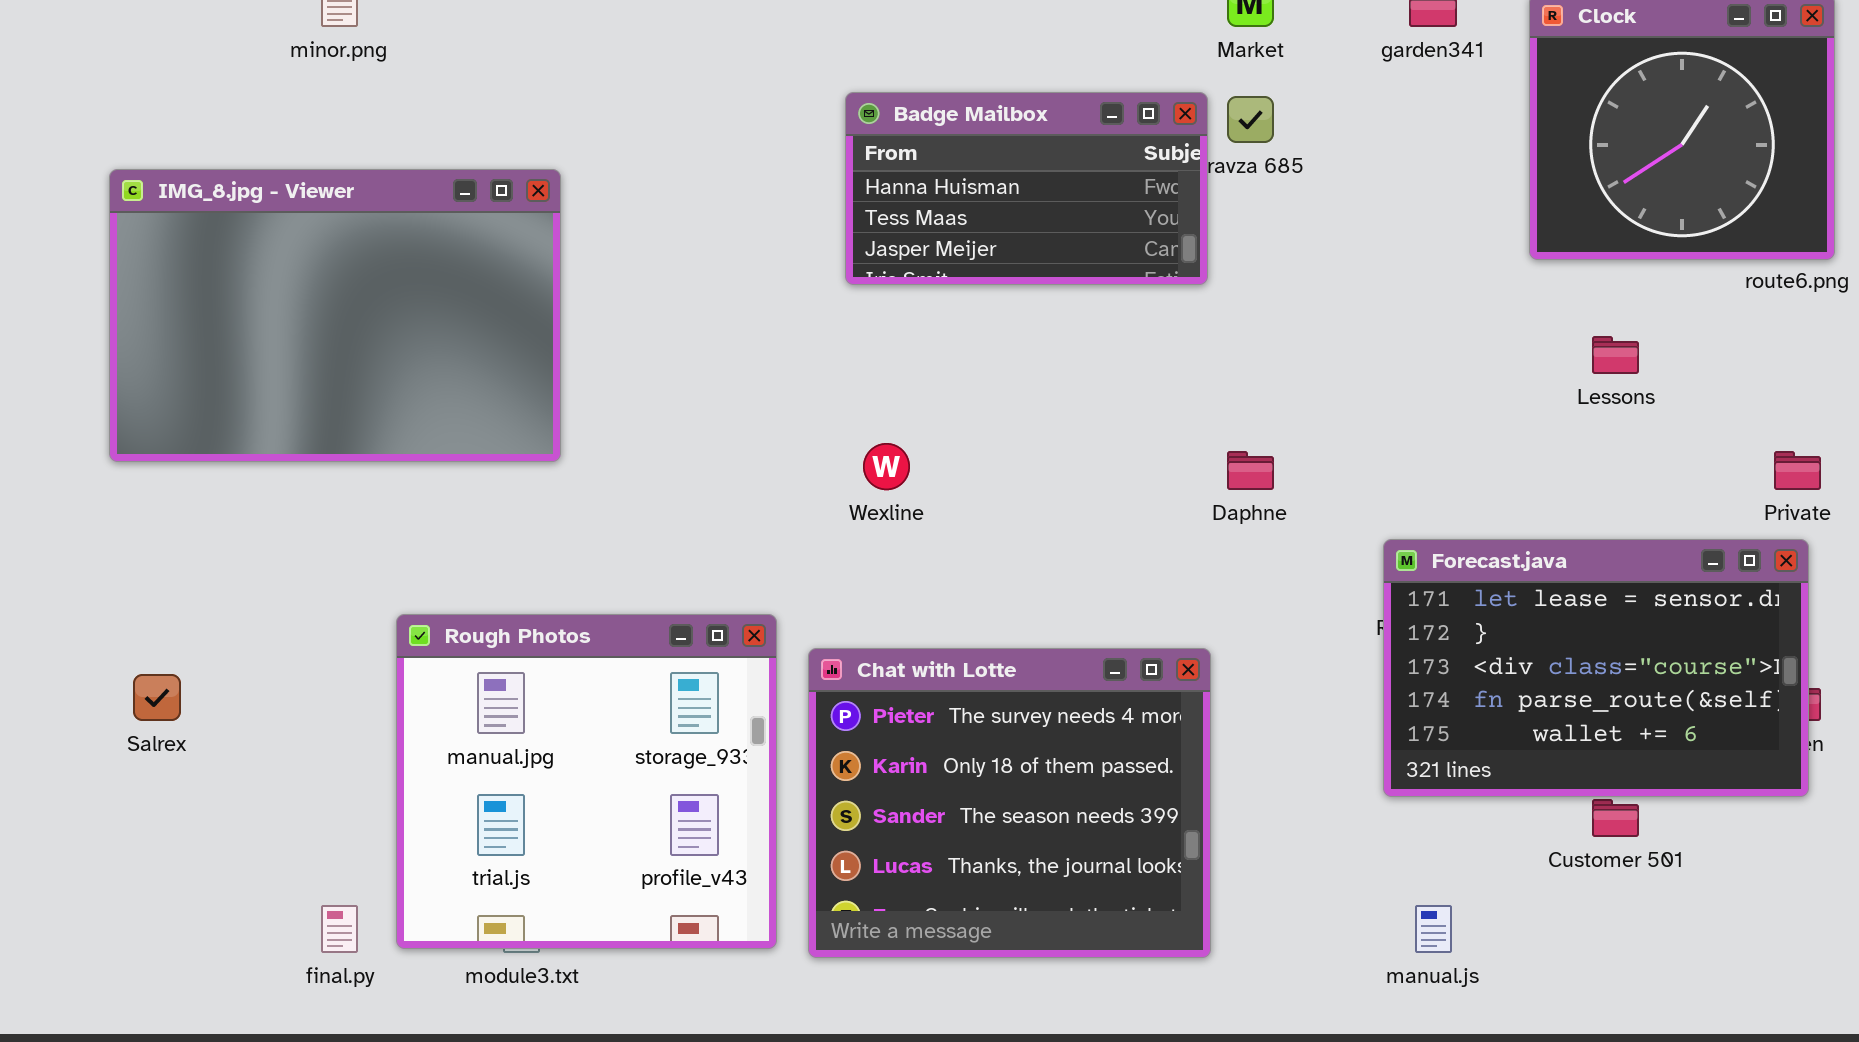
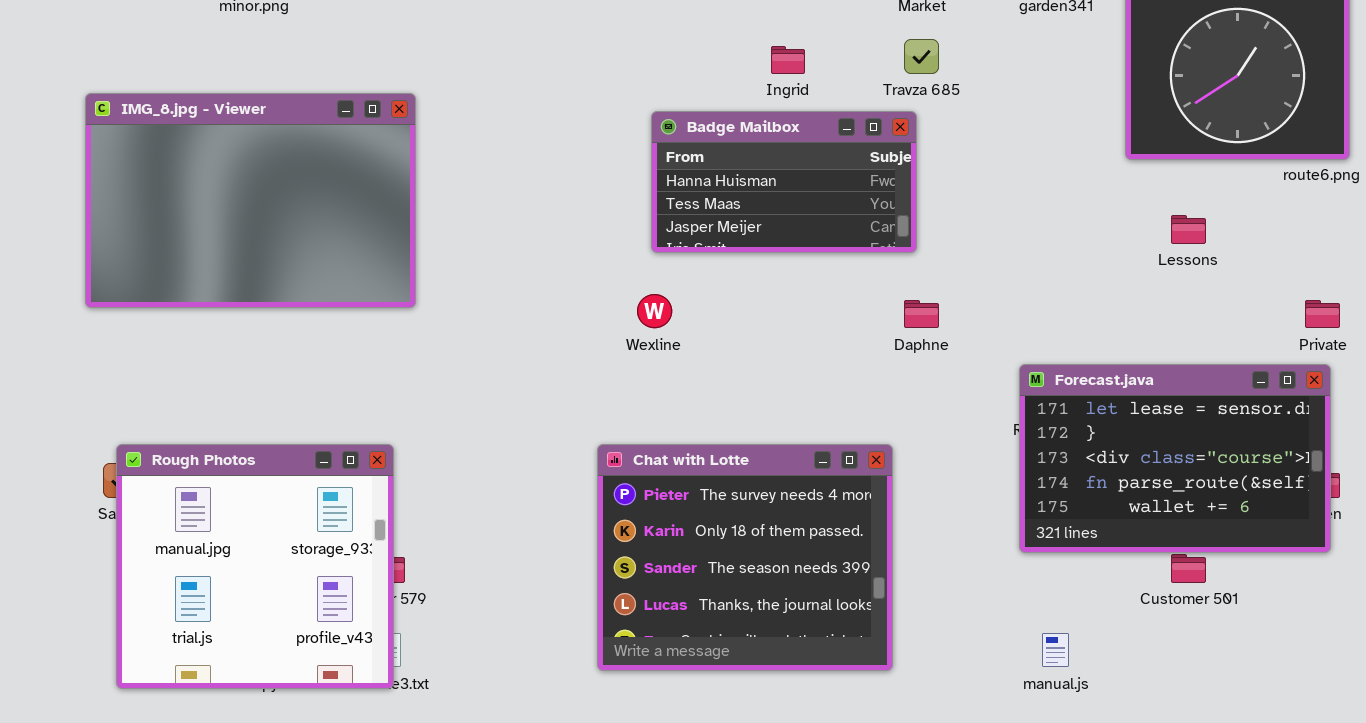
Badge Mailbox: [845,92,1208,285] -> [651,111,917,253], moved
Rough Photos: [396,614,777,949] -> [116,444,394,689], moved

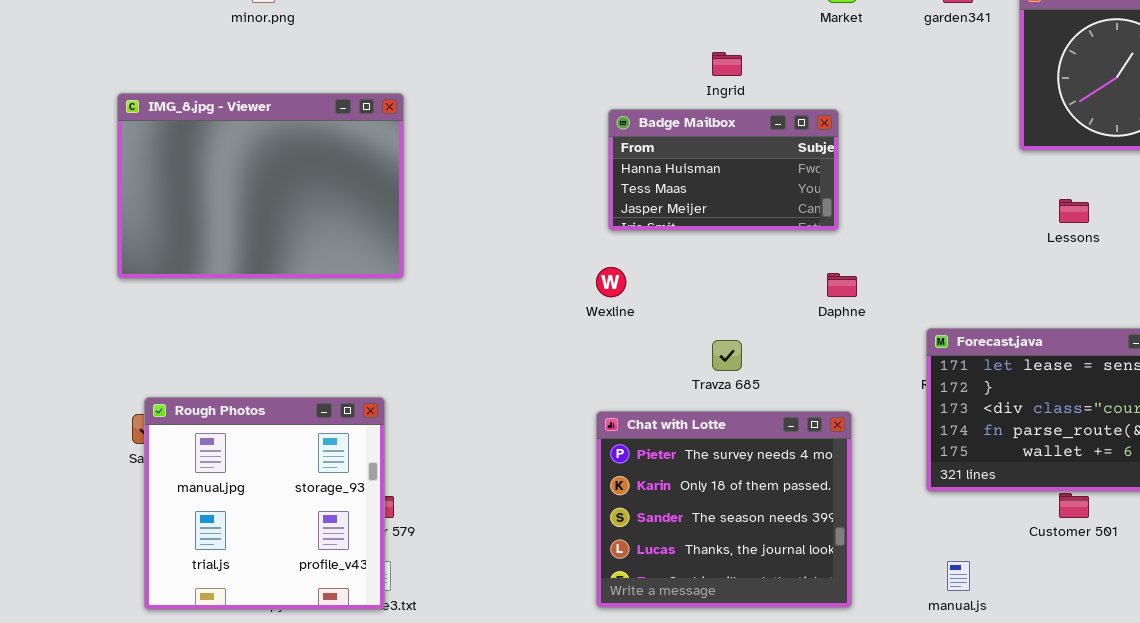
Travza 685: [904,39,939,74] -> [712,340,742,371], moved
Chat with Lotte: [597,444,893,671] -> [596,411,852,608], moved

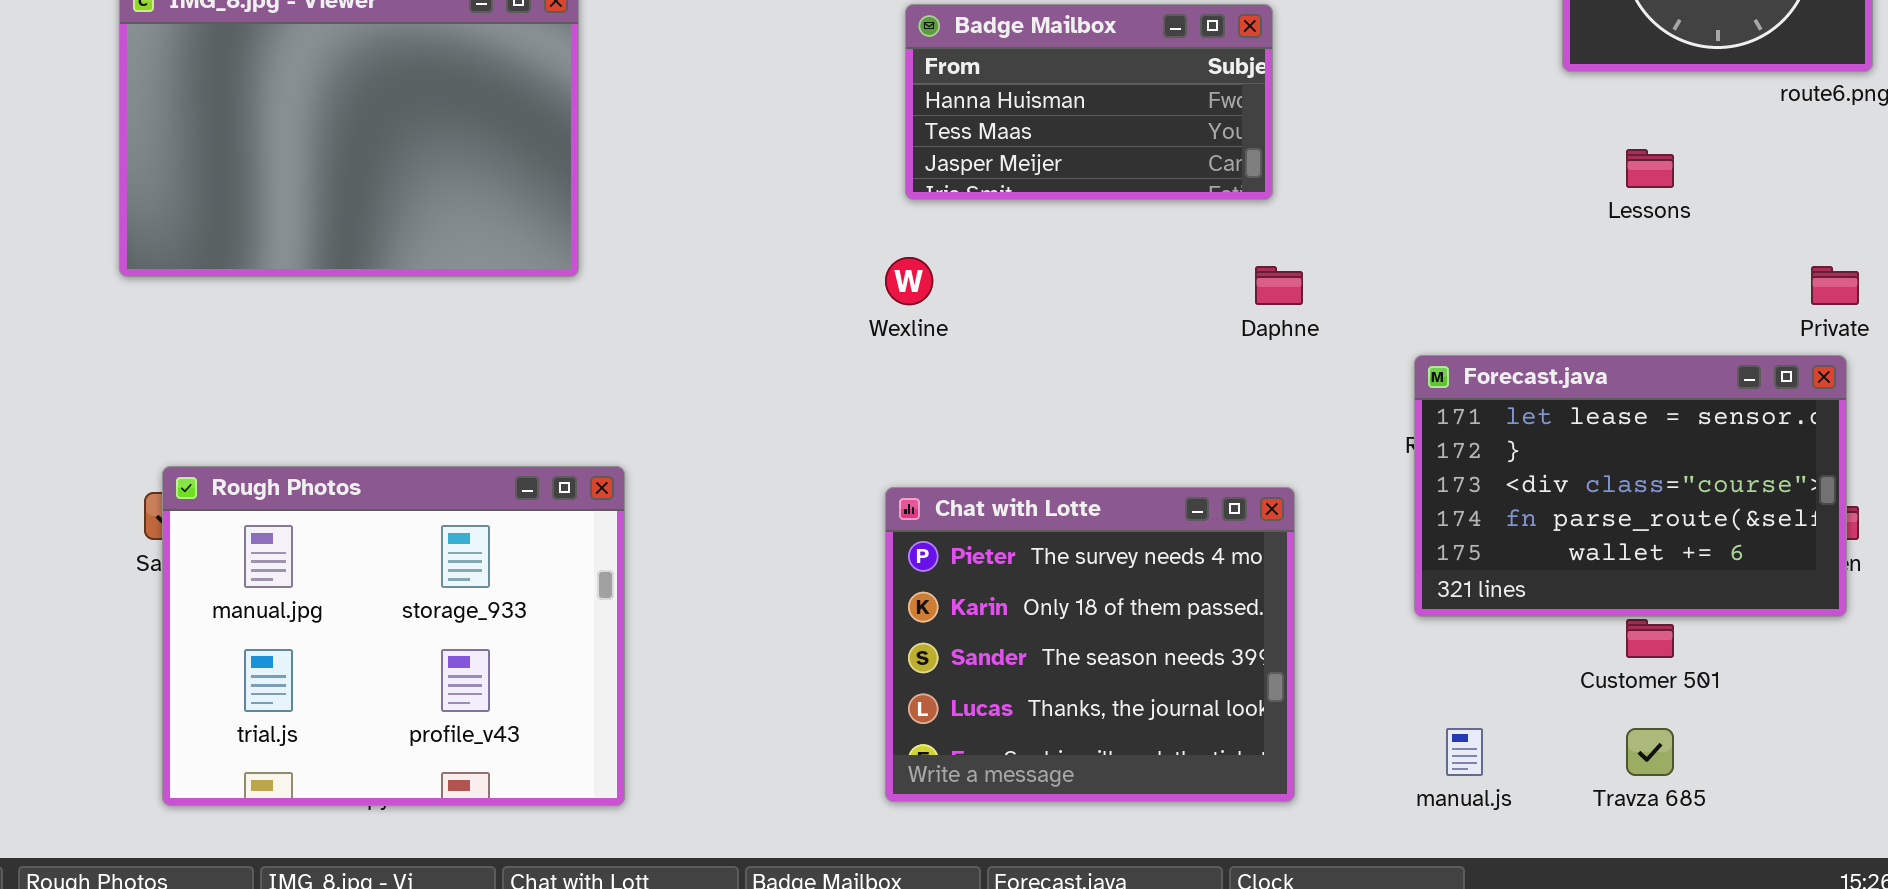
Travza 685: [712,340,742,371] -> [1626,728,1674,776], moved
Rough Photos: [144,397,385,610] -> [162,466,625,806], resized

